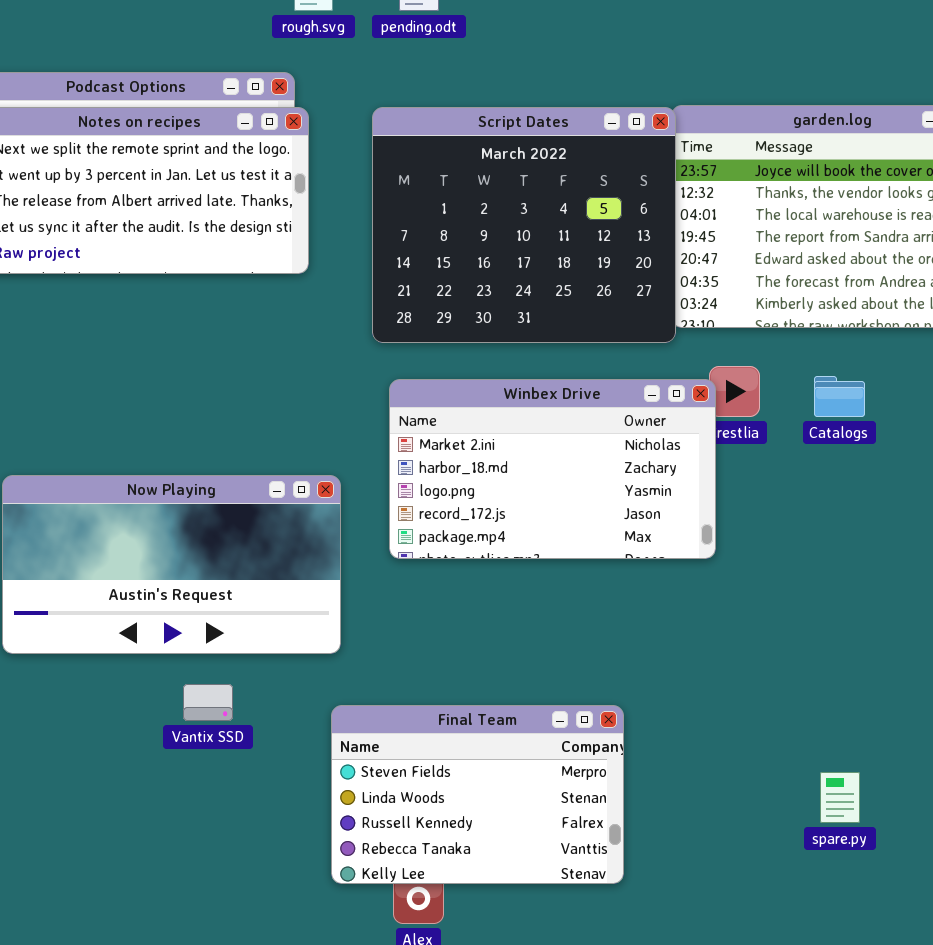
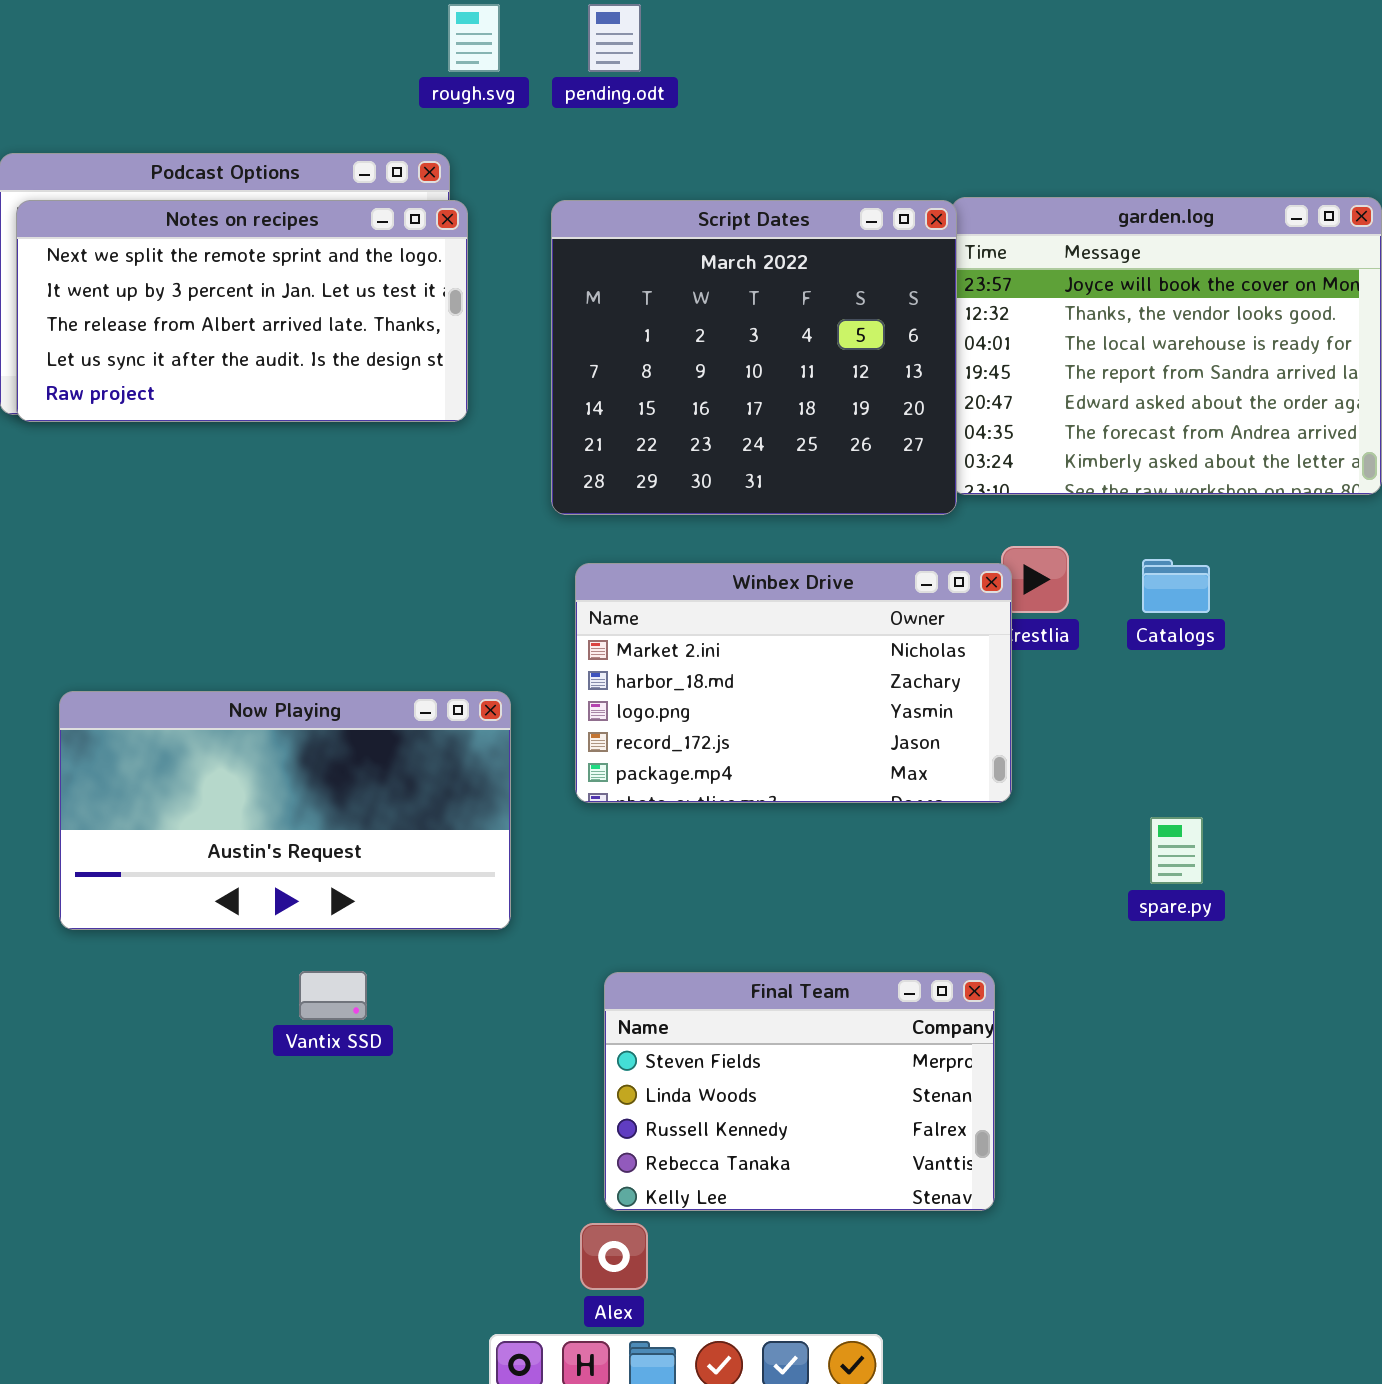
Final Team: [331,705,624,884] -> [604,972,995,1211], moved
spare.py: [820,772,860,823] -> [1150,817,1203,884], moved

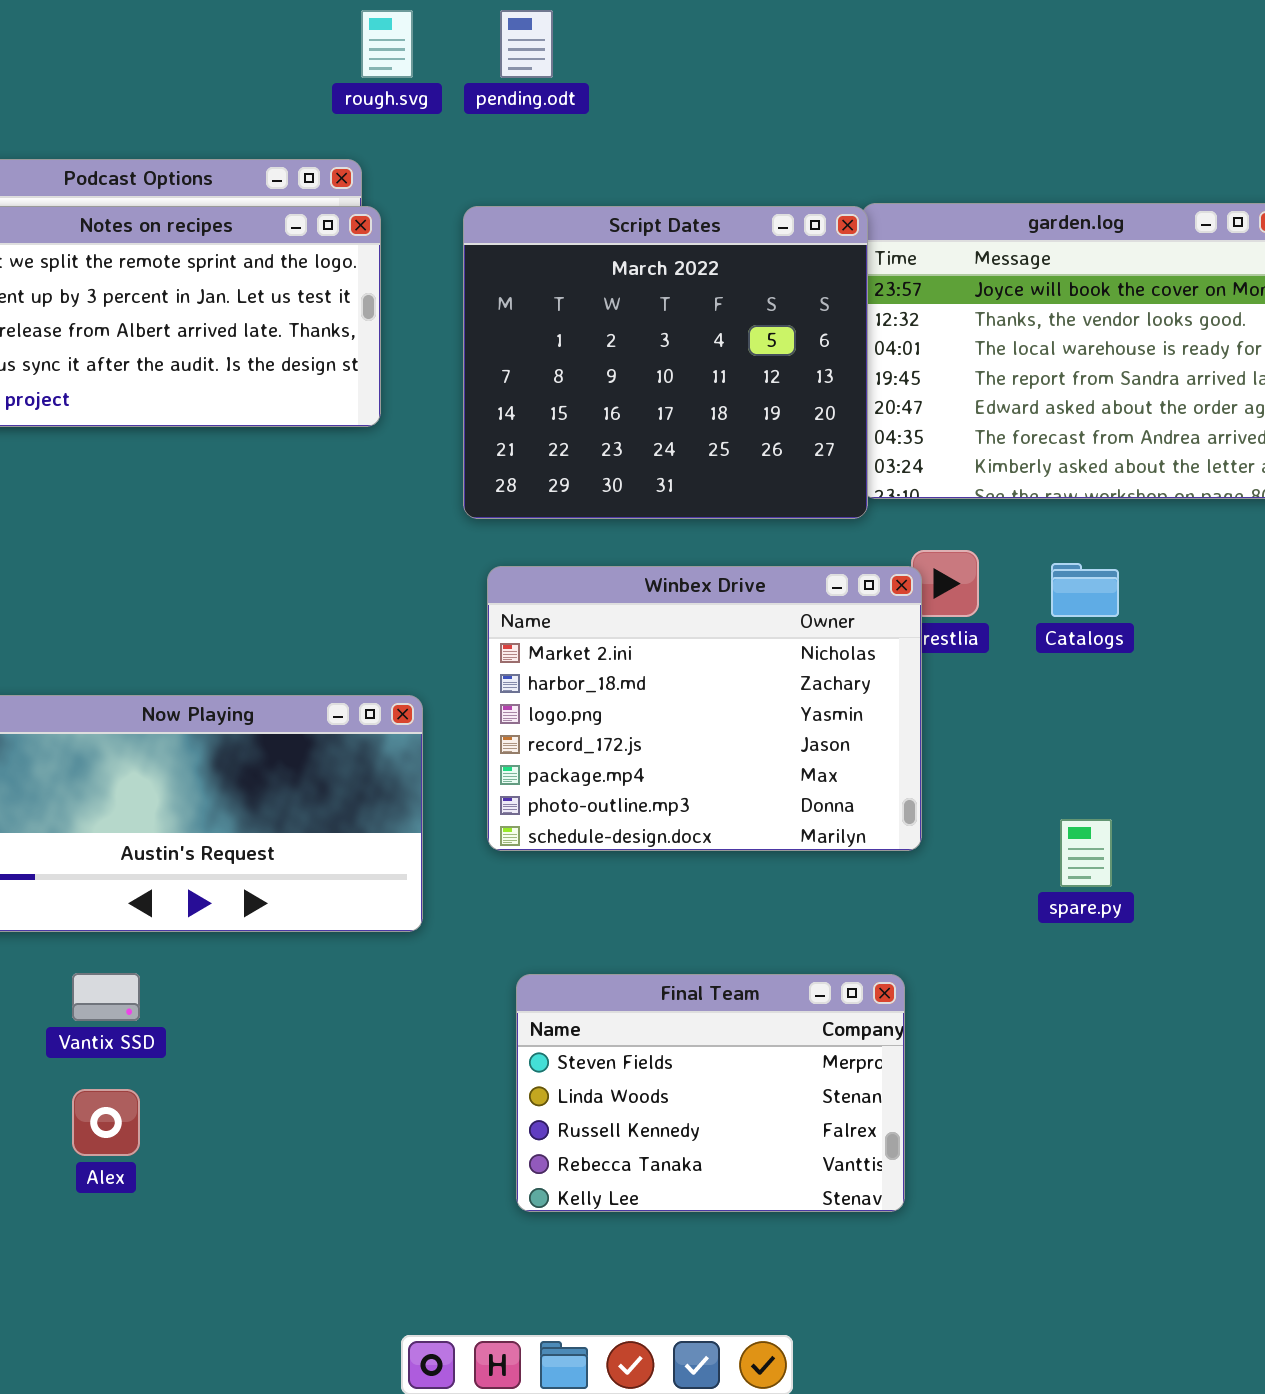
Winbex Drive: [575,563,1012,803] -> [487,566,922,851], resized
Vantix SSD: [299,971,367,1020] -> [72,973,140,1021], moved
Alex: [580,1223,648,1290] -> [72,1089,140,1156], moved

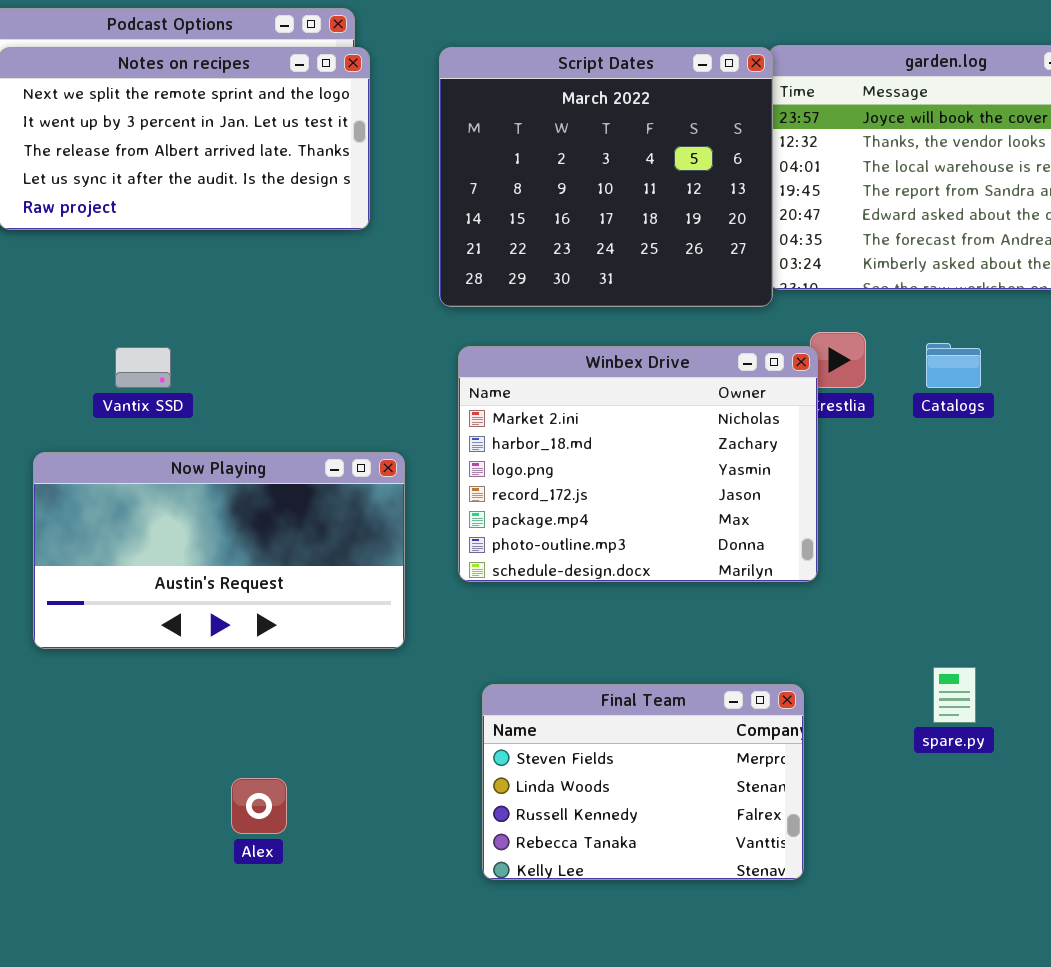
spare.py: [1060,819,1112,887] -> [933,667,976,723], moved
Vantix SSD: [72,973,140,1021] -> [115,347,171,388], moved
Alex: [72,1089,140,1156] -> [231,778,287,834], moved

